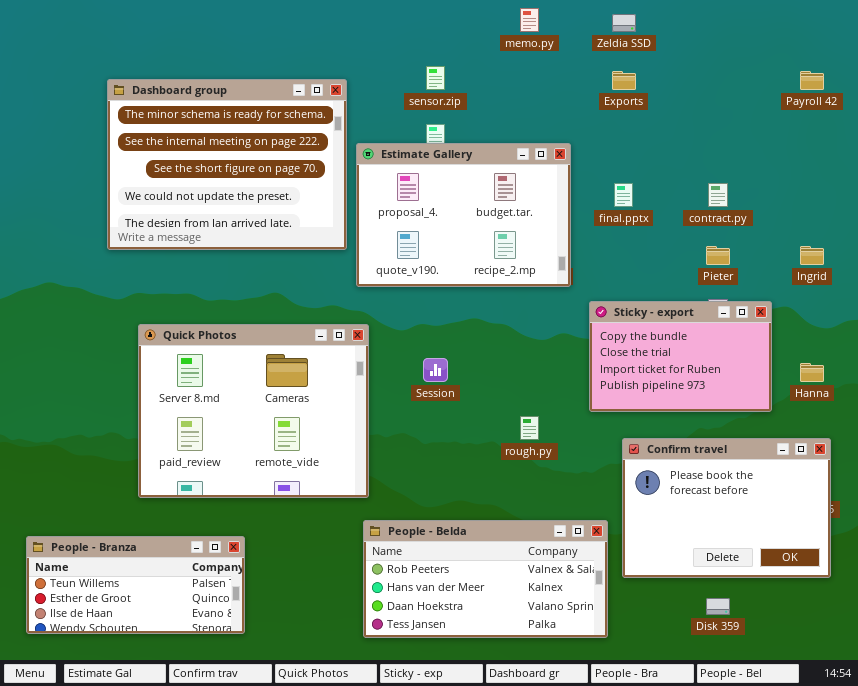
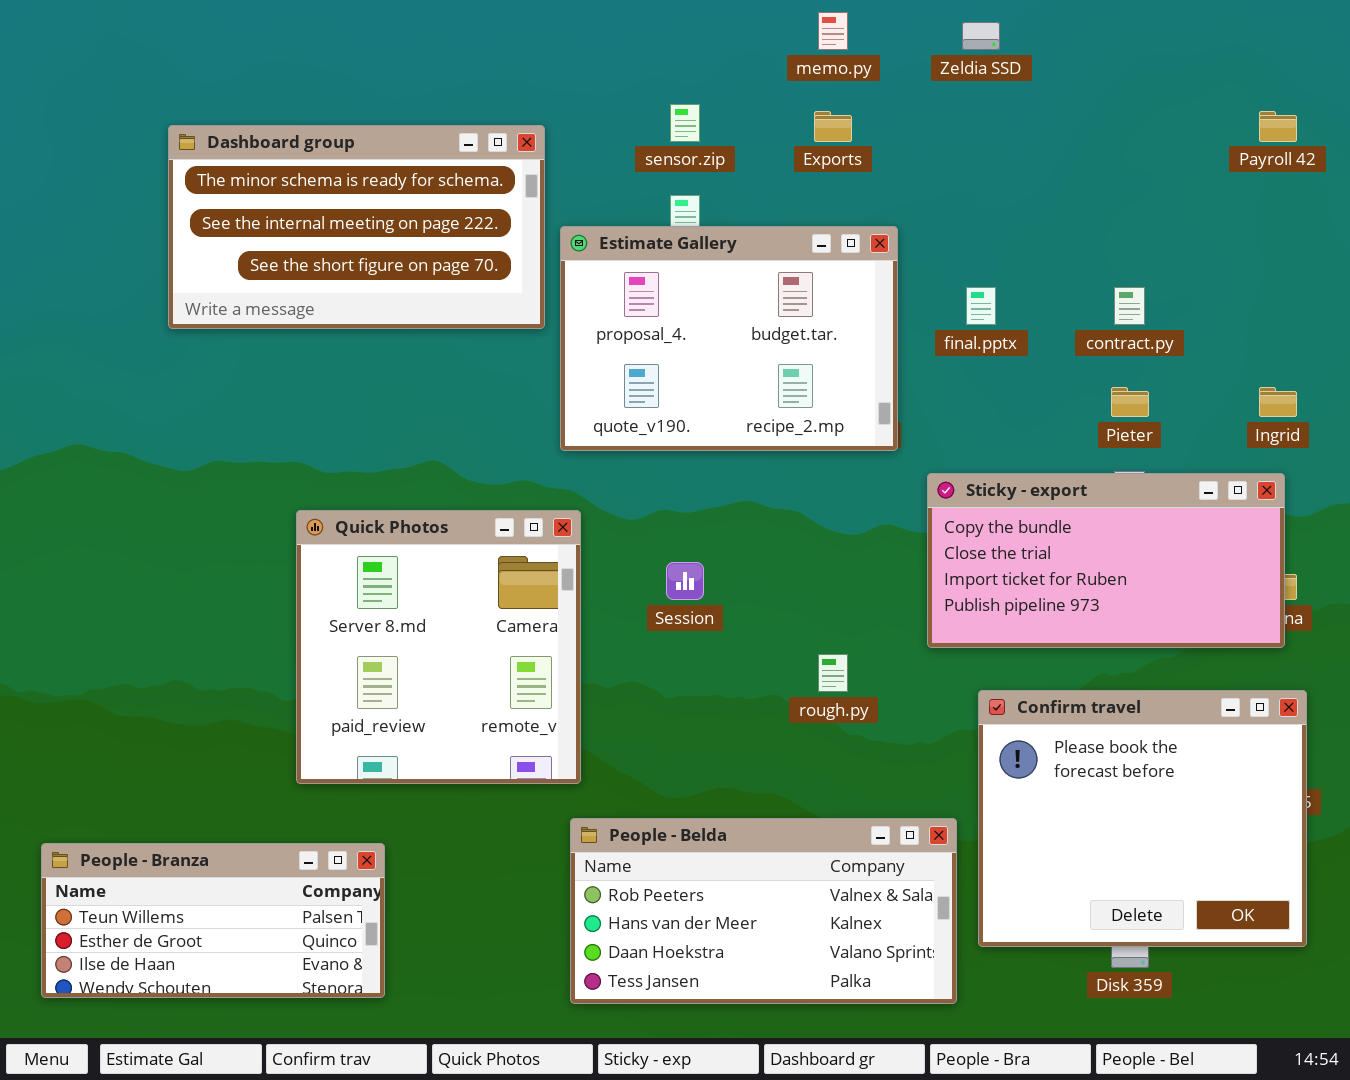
Exports: [612,71,636,90] -> [814,111,852,142], moved
Dashboard group: [107,79,347,250] -> [168,125,545,329], resized
Sticky - export: [589,301,772,412] -> [927,473,1285,648], resized
Quick Photos: [138,324,369,498] -> [296,510,581,784], resized
Confirm travel: [622,438,831,578] -> [978,690,1307,947], resized

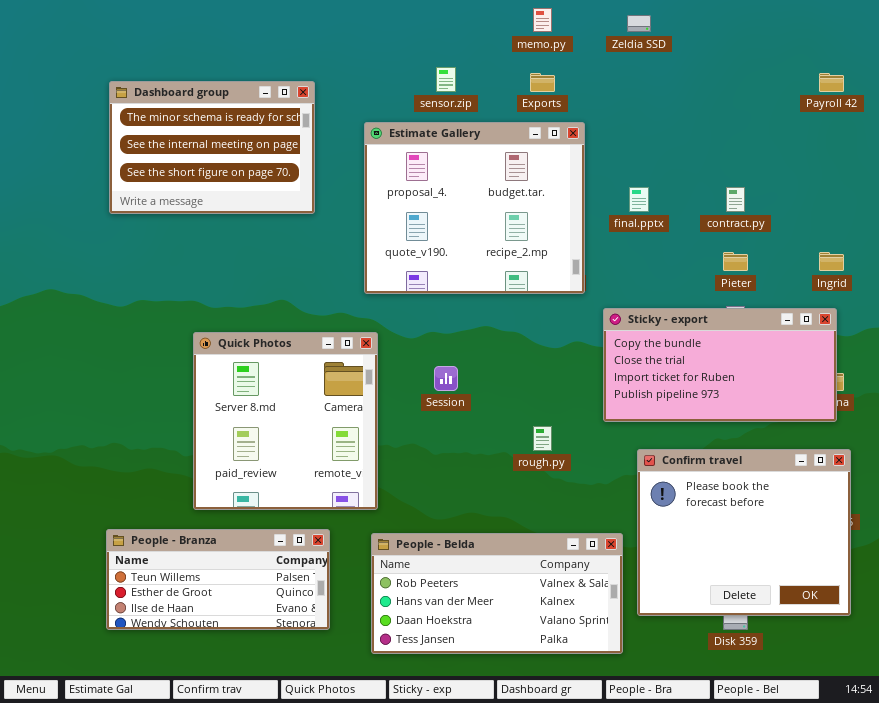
Dashboard group: [168,125,545,329] -> [109,81,315,214], resized
Estimate Gallery: [560,226,898,451] -> [364,122,585,294], resized
People - Branza: [41,843,385,998] -> [106,529,330,630], moved

